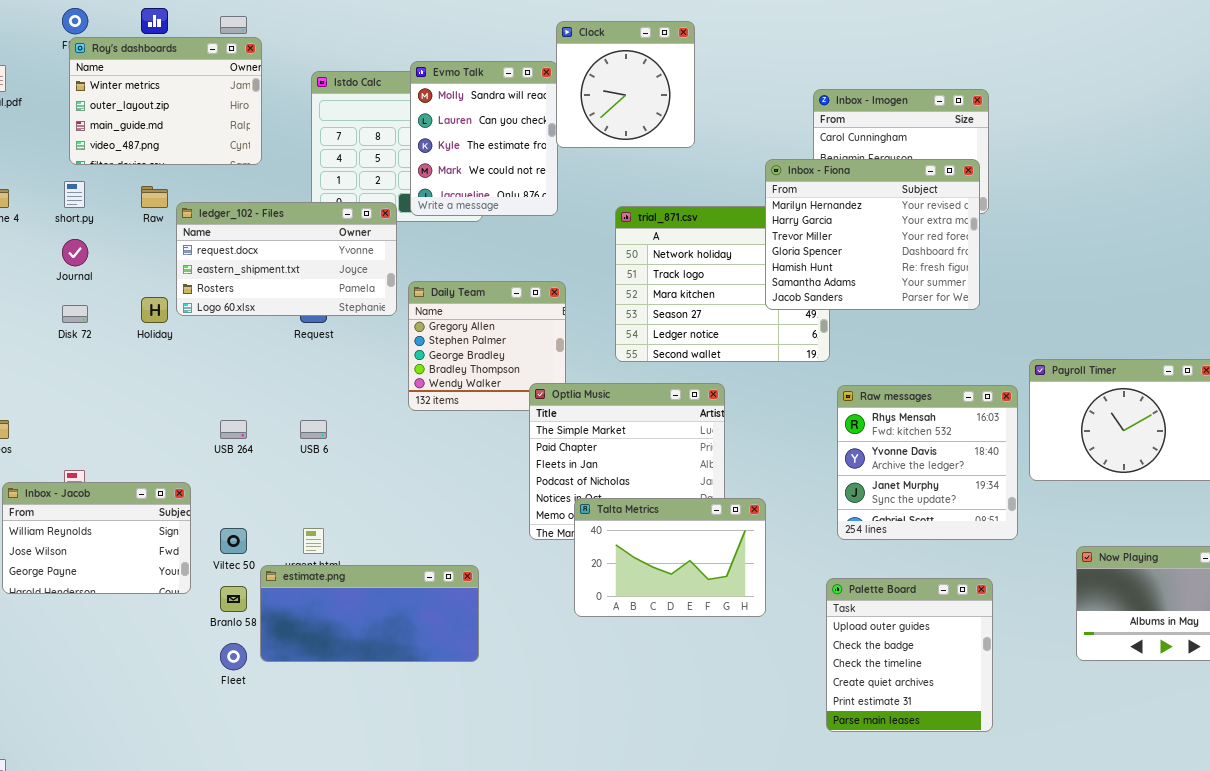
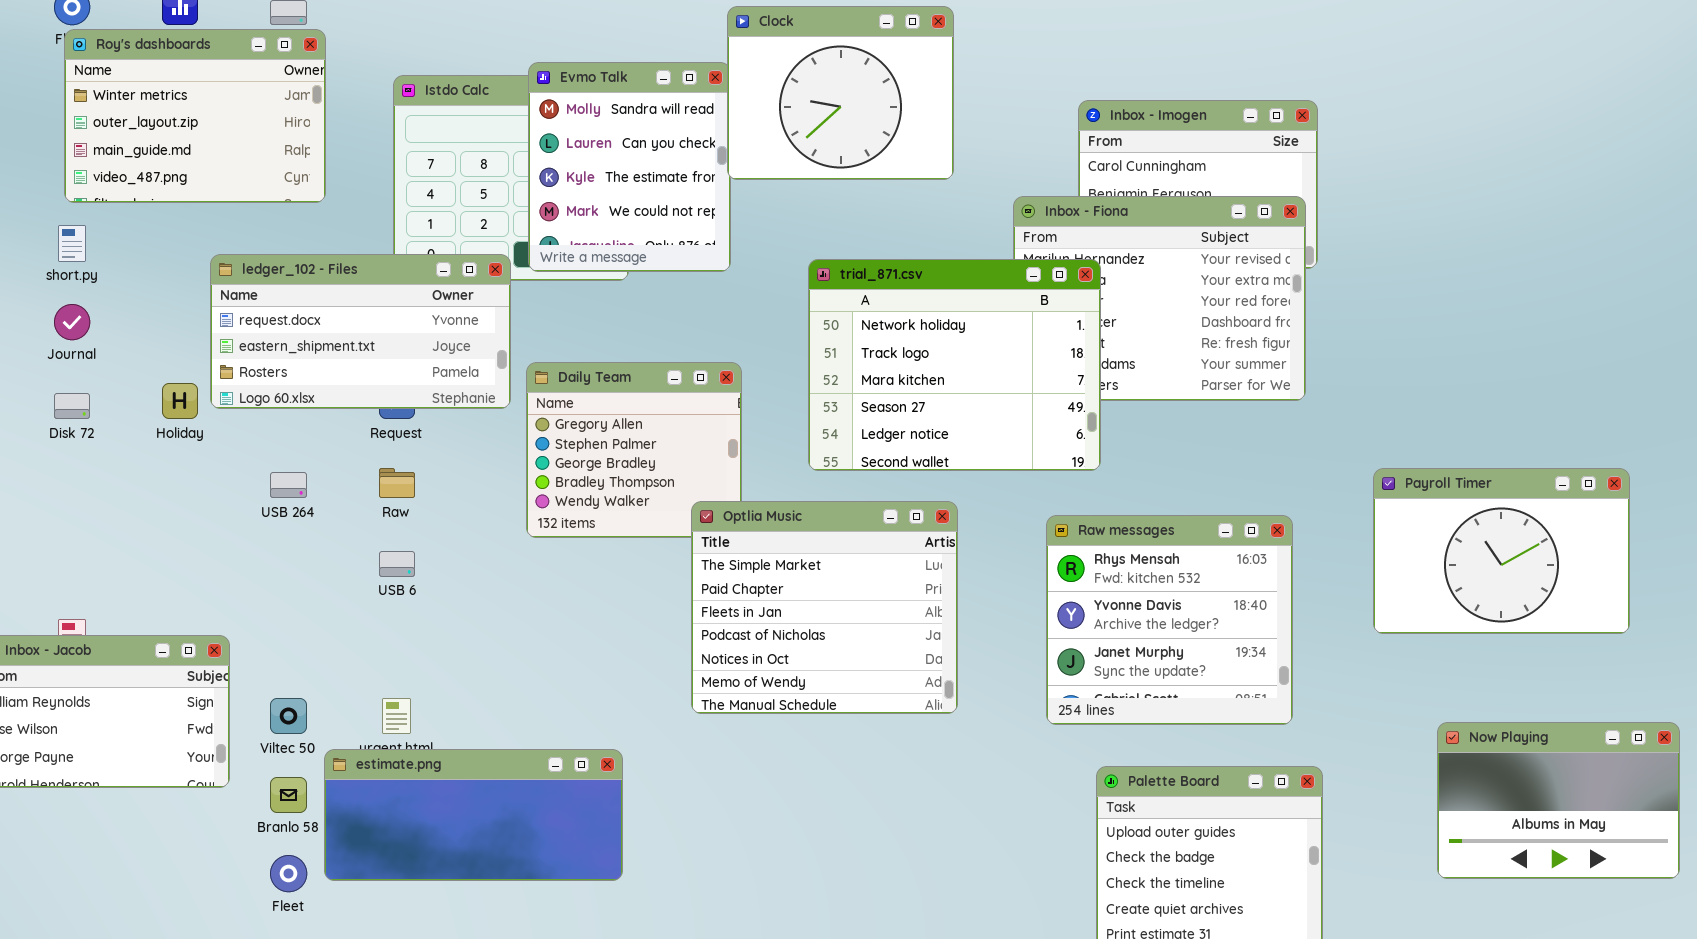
Clock: [556,21,695,148] -> [727,6,954,180], resized
Raw: [141,186,168,208] -> [379,468,415,498], moved
trial_871.csv: [615,206,830,362] -> [808,259,1101,471], raised
Raw messages: [837,385,1018,540] -> [1046,515,1293,725], moved
USB 264: [220,420,247,439] -> [270,472,307,498], moved
Talta Metrics: [574,498,766,617] -> none, closed

